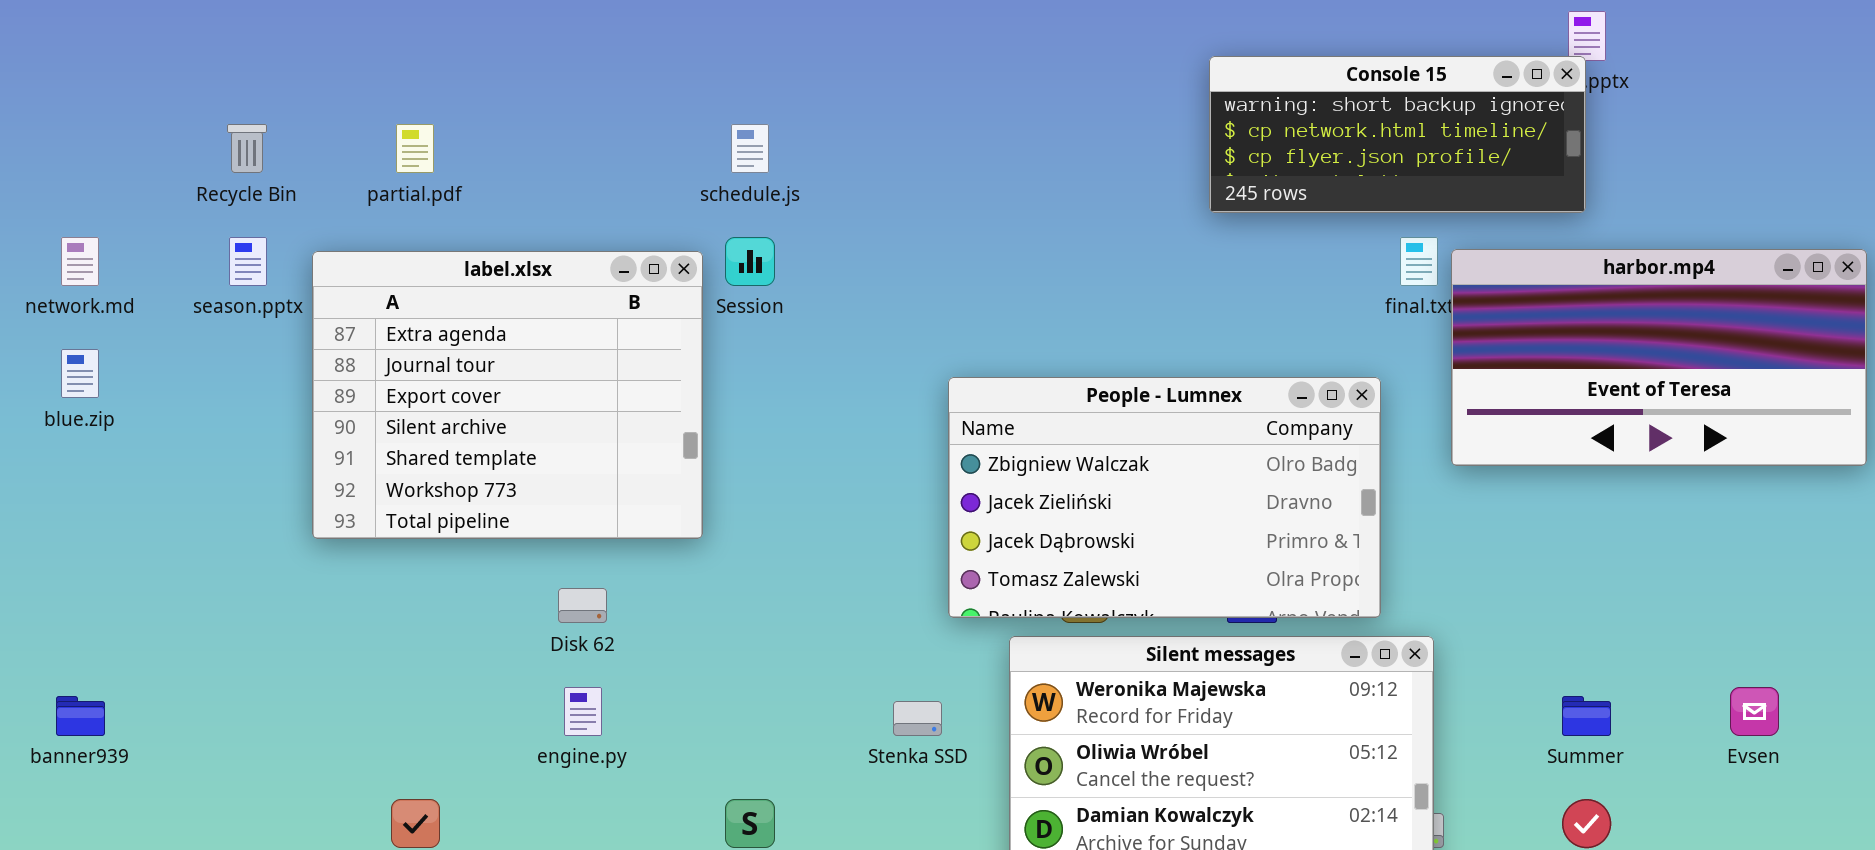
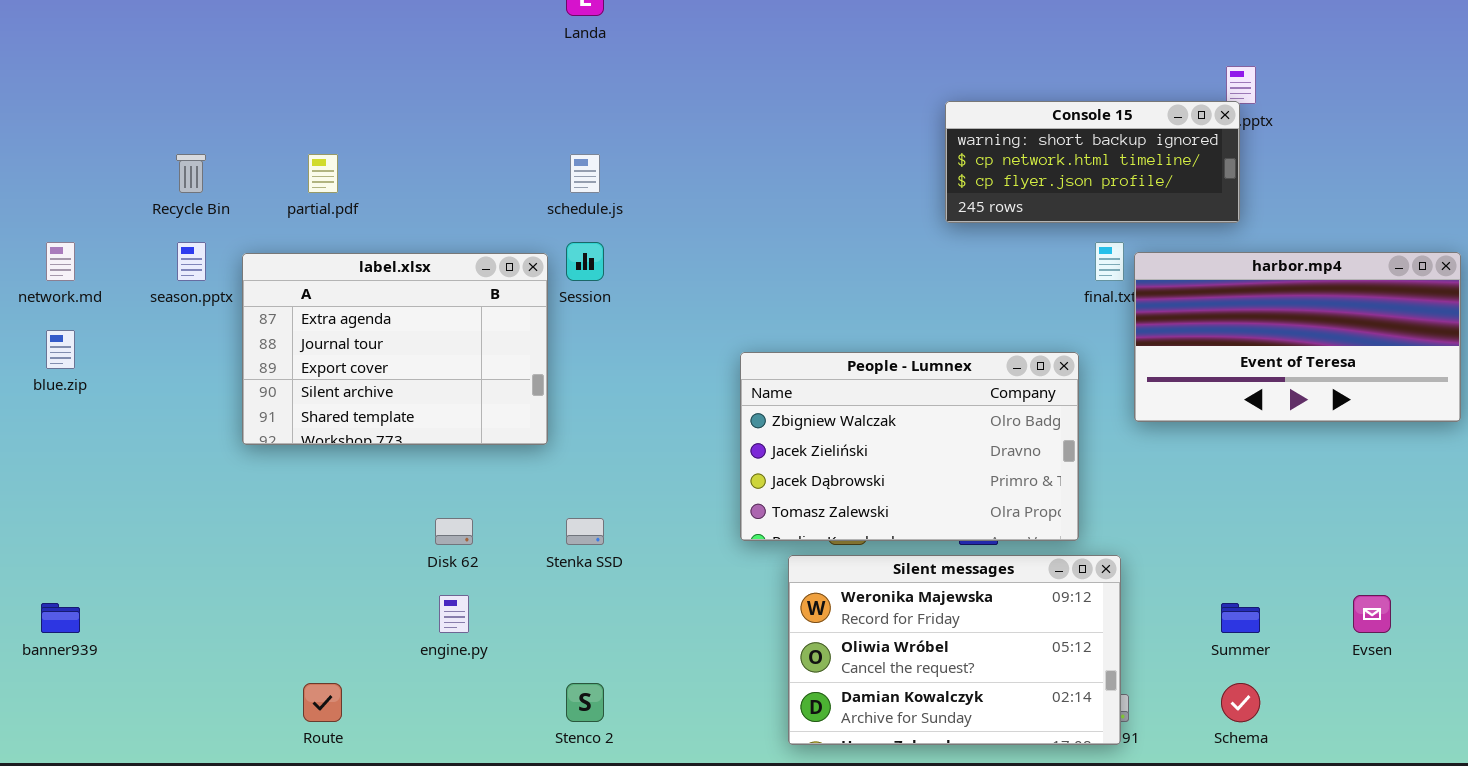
label.xlsx: [312,251,703,539] -> [242,253,548,445], resized
Stenka SSD: [893,701,942,736] -> [566,518,604,545], moved

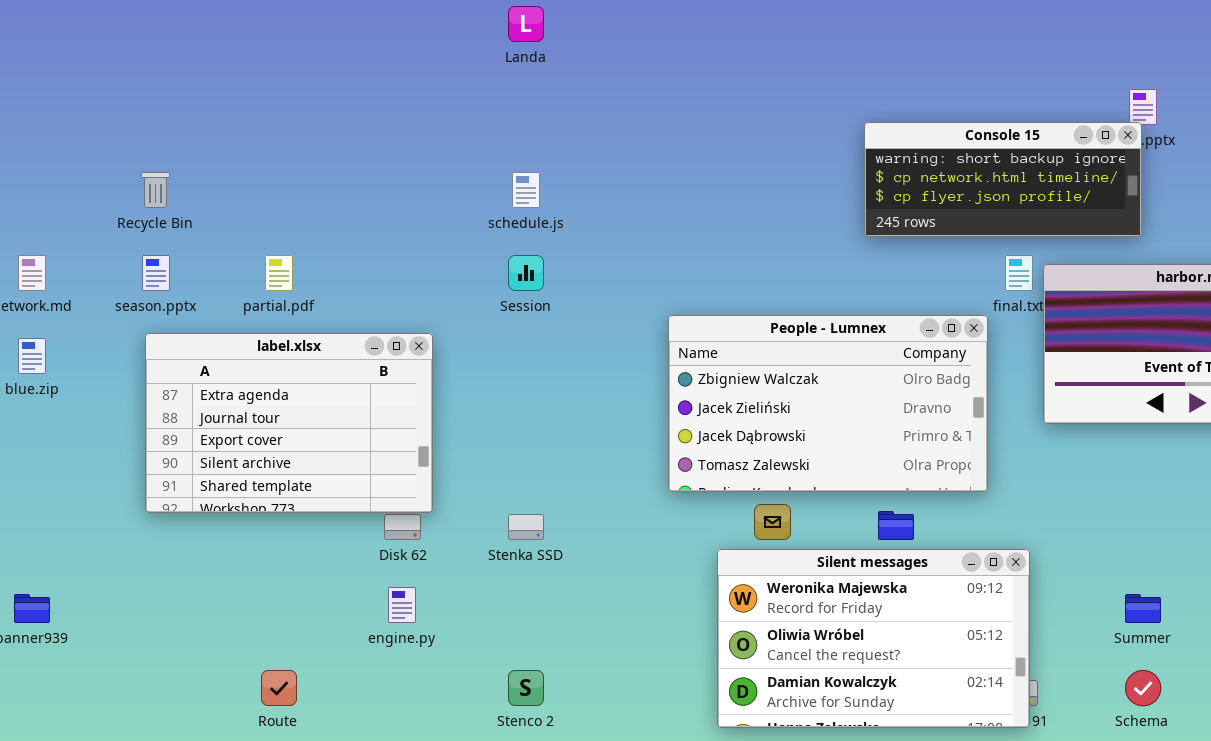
partial.pdf: [308,154,338,193] -> [265,255,293,291], moved
label.xlsx: [242,253,548,445] -> [145,333,433,513], moved
People - Lumnex: [740,352,1079,541] -> [668,315,988,492], moved

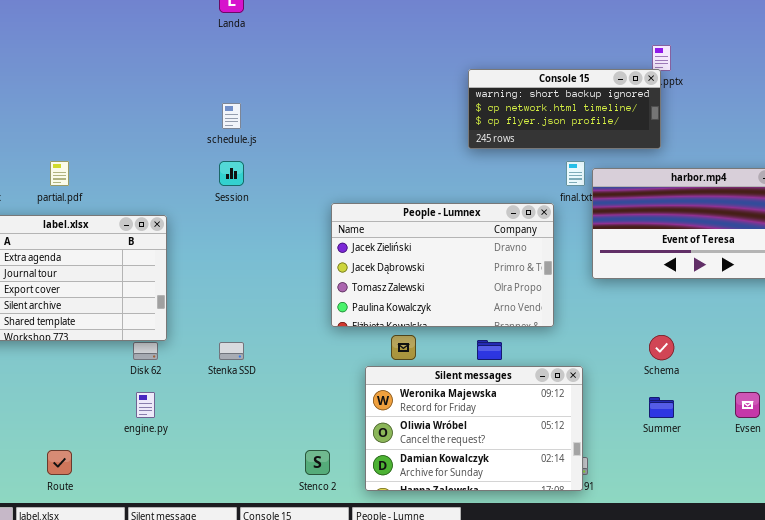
People - Lumnex: [668,315,988,492] -> [331,203,554,327], scrolled down 1 row
Stenco 2: [508,670,544,706] -> [305,450,330,475], moved
Schema: [1125,670,1161,706] -> [649,335,674,360], moved

